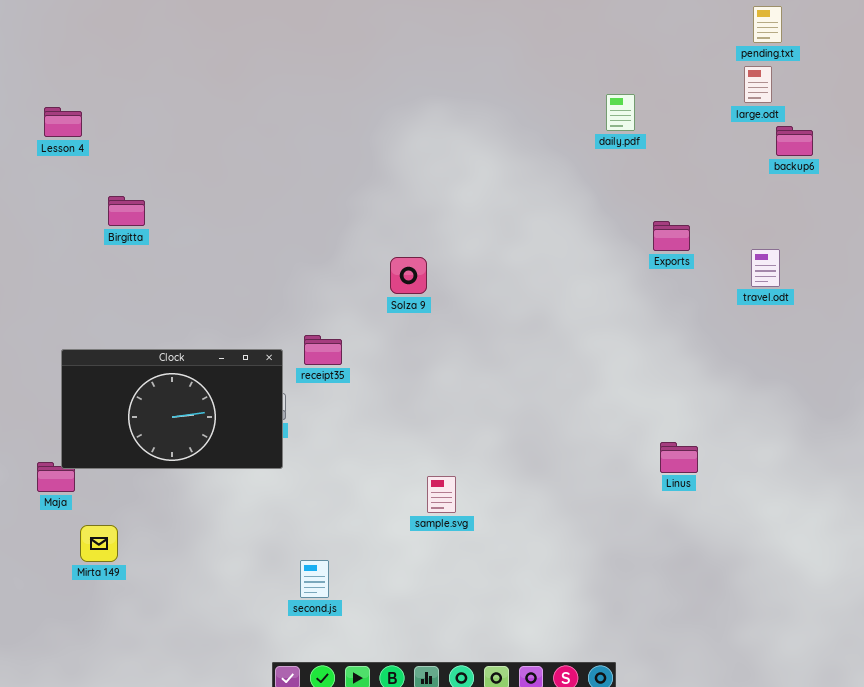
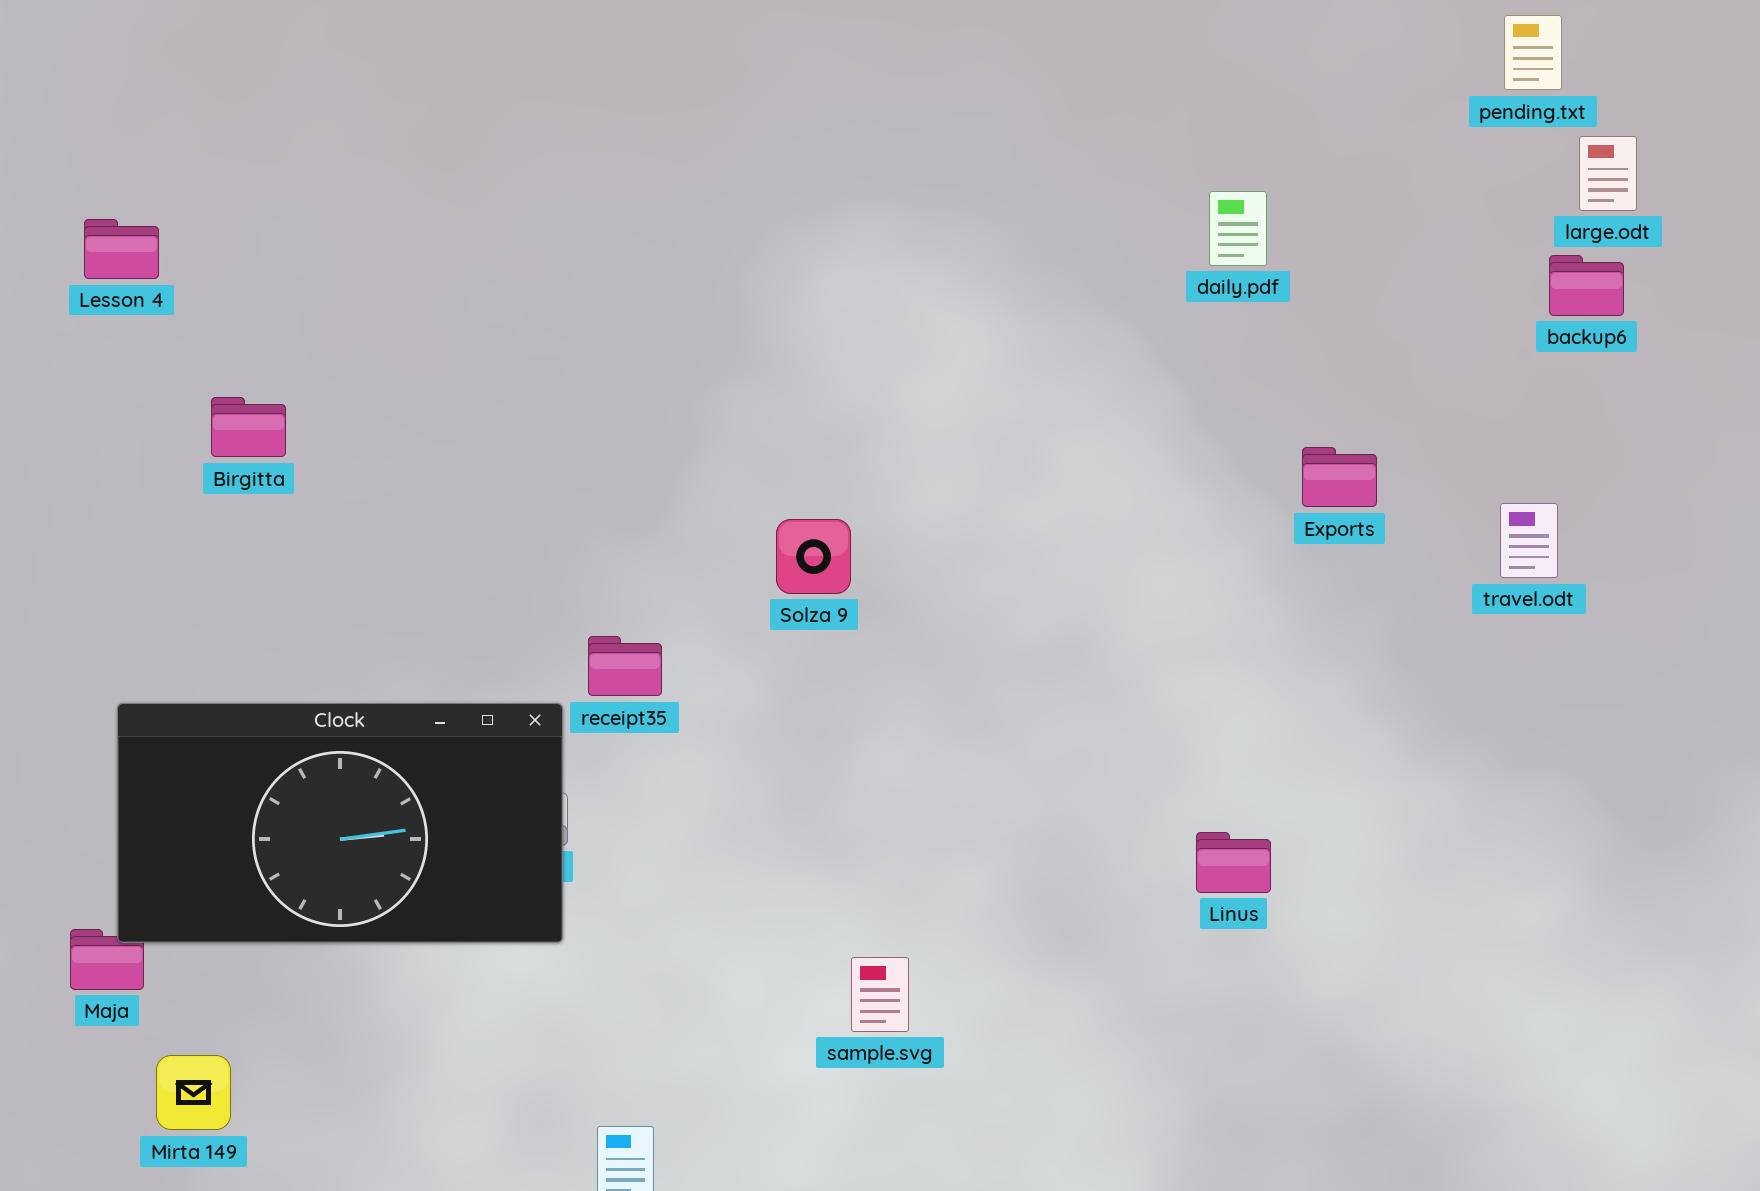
large.odt: [744,66,772,103] -> [1579,136,1637,211], moved
receipt35: [304,335,342,365] -> [588,636,662,696], moved
Linus: [660,442,698,473] -> [1196,832,1271,893], moved

